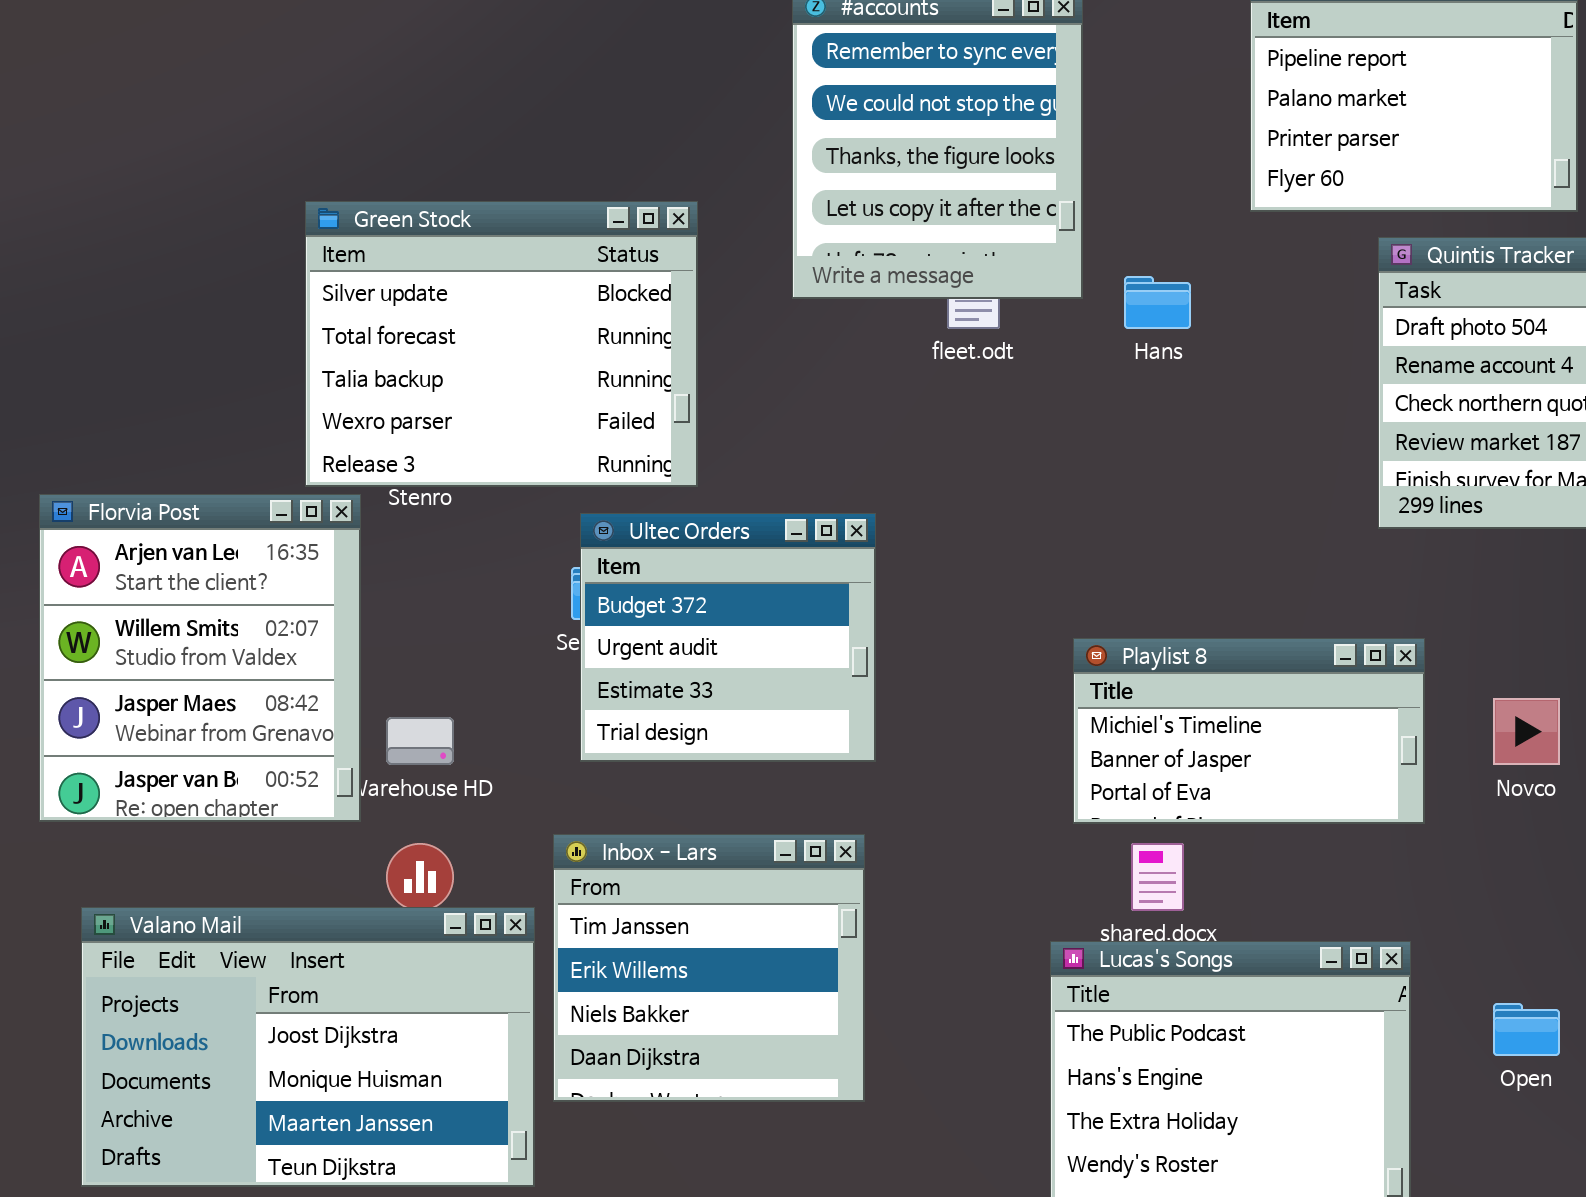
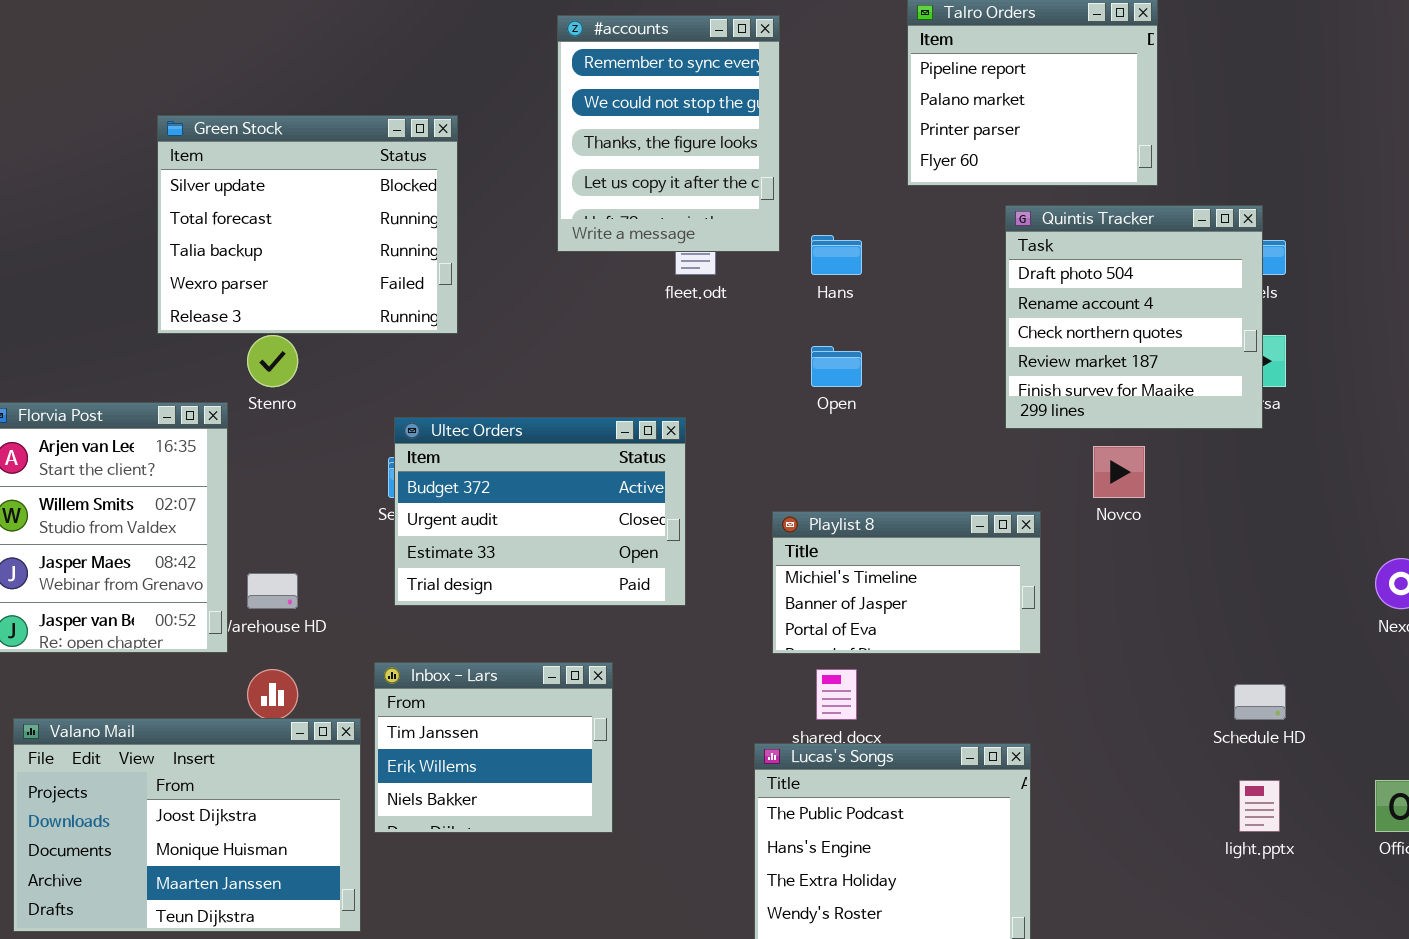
Green Stock: [305,201,698,487] -> [157,115,458,334], moved
Ultec Orders: [580,513,876,762] -> [394,417,686,606], resized
Novco: [1493,698,1560,765] -> [1093,446,1145,498], moved
Inbox - Lars: [553,834,865,1102] -> [374,662,613,833], resized
Open: [1493,1003,1560,1056] -> [811,346,862,387], moved

